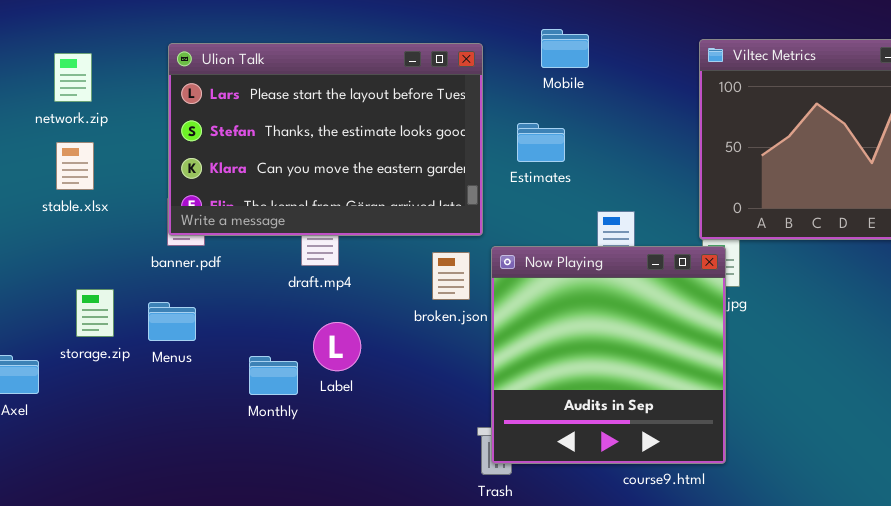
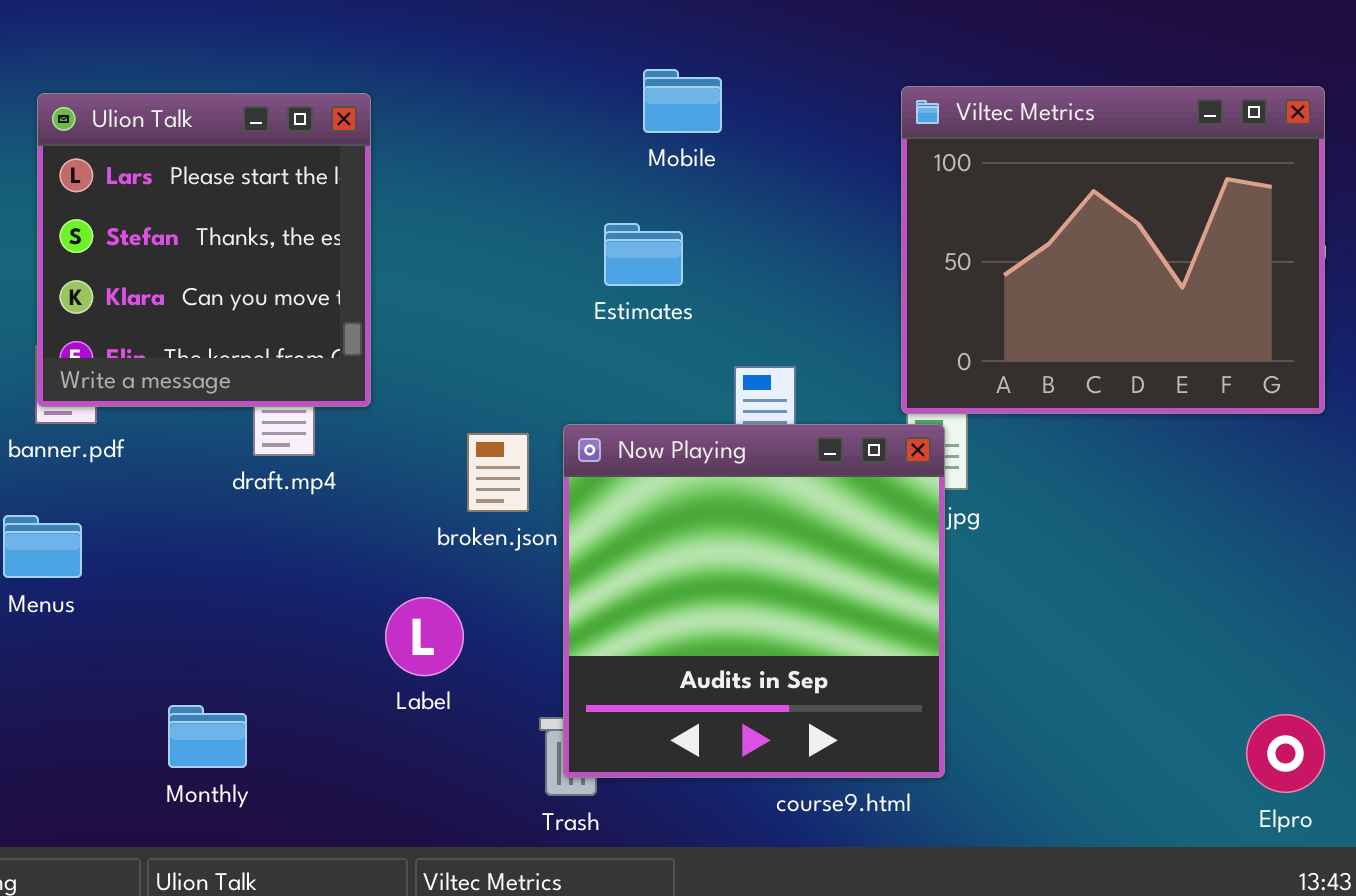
Ulion Talk: [168,43,483,236] -> [37,93,371,407], resized
Label: [313,322,361,371] -> [385,597,464,676], moved
Monthly: [249,356,298,395] -> [168,705,247,768], moved

